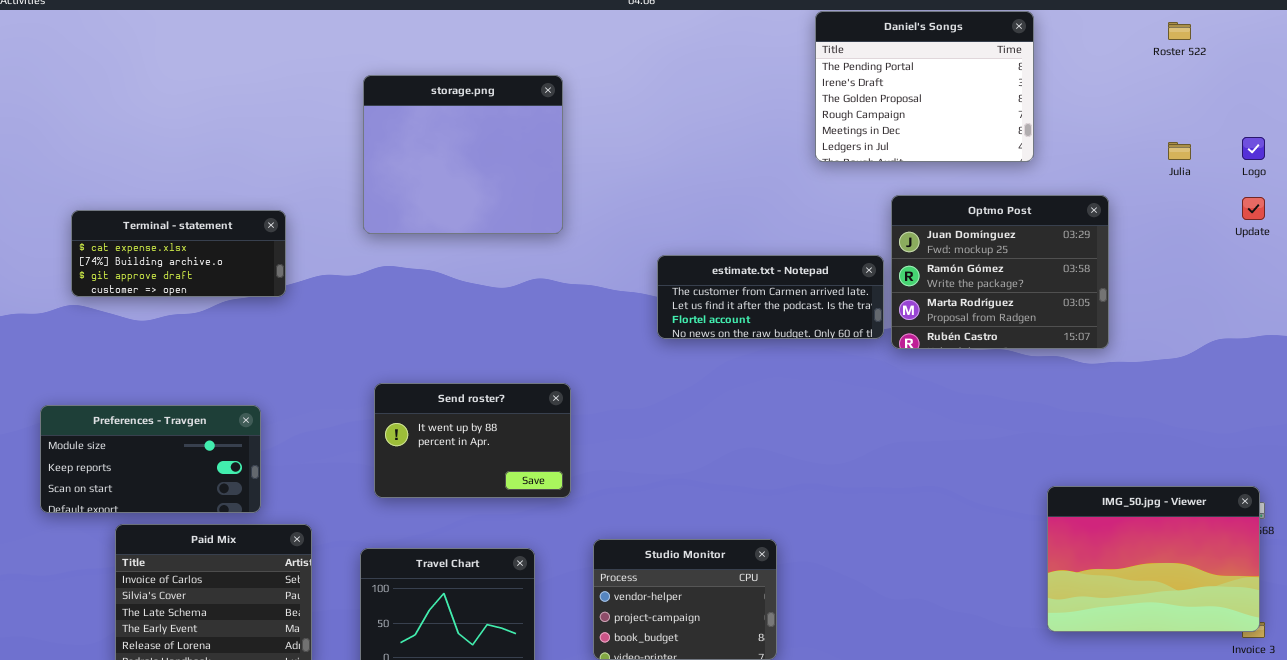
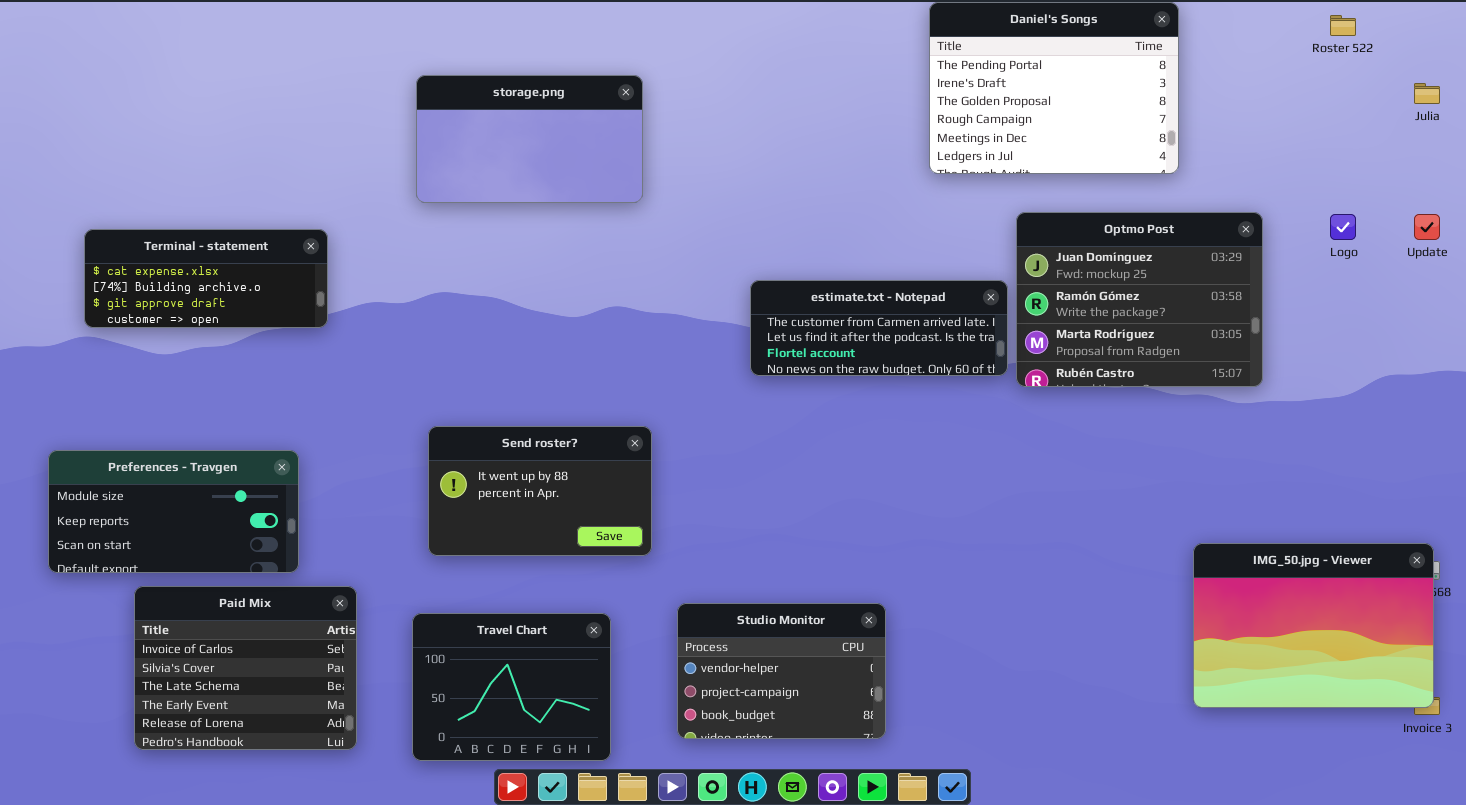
storage.png: [363,75,563,234] -> [416,75,643,203], resized
Logo: [1242,137,1265,160] -> [1330,214,1356,240], moved
Julia: [1168,142,1191,160] -> [1414,83,1440,104], moved

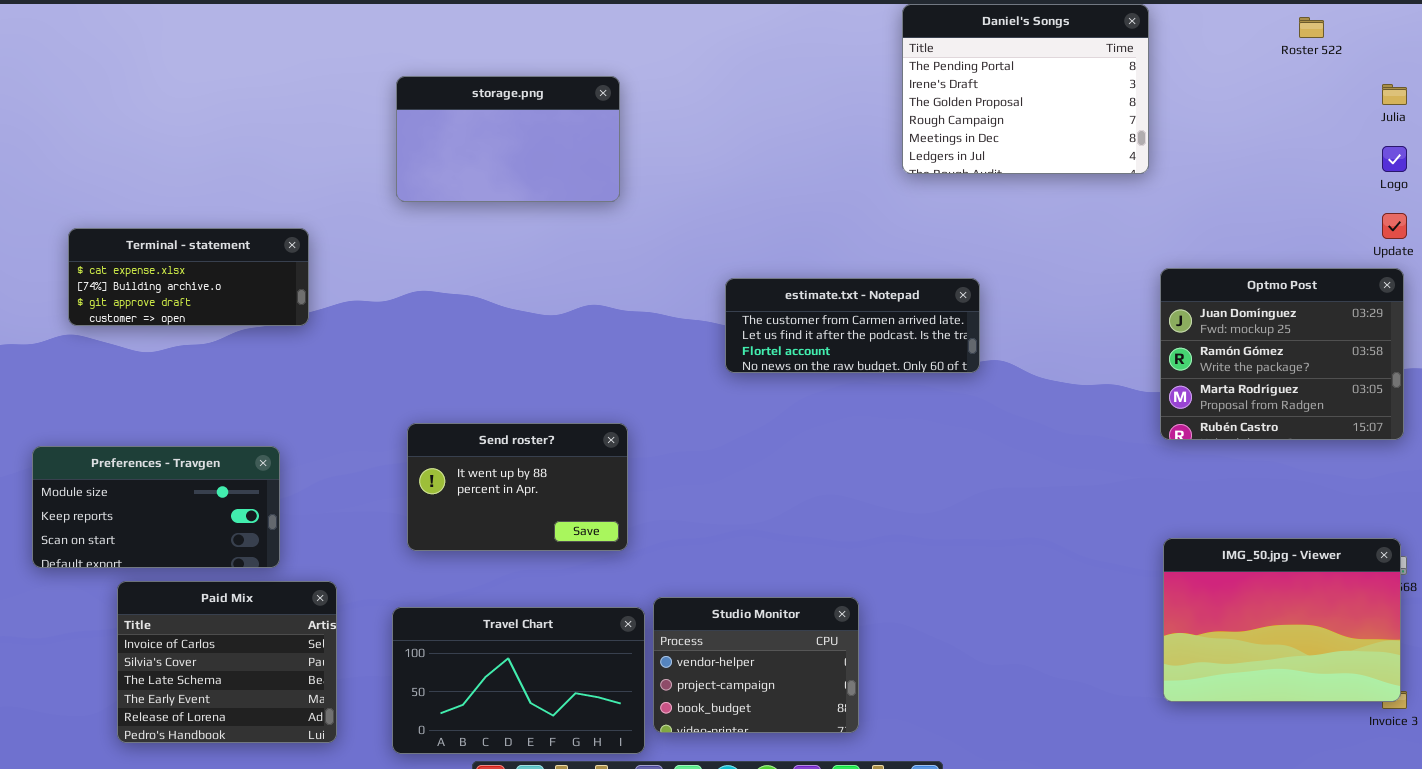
Optmo Post: [1016,212,1263,387] -> [1160,268,1404,440], moved
Logo: [1330,214,1356,240] -> [1382,146,1407,172], moved
Travel Chart: [412,613,611,761] -> [392,607,645,754], resized

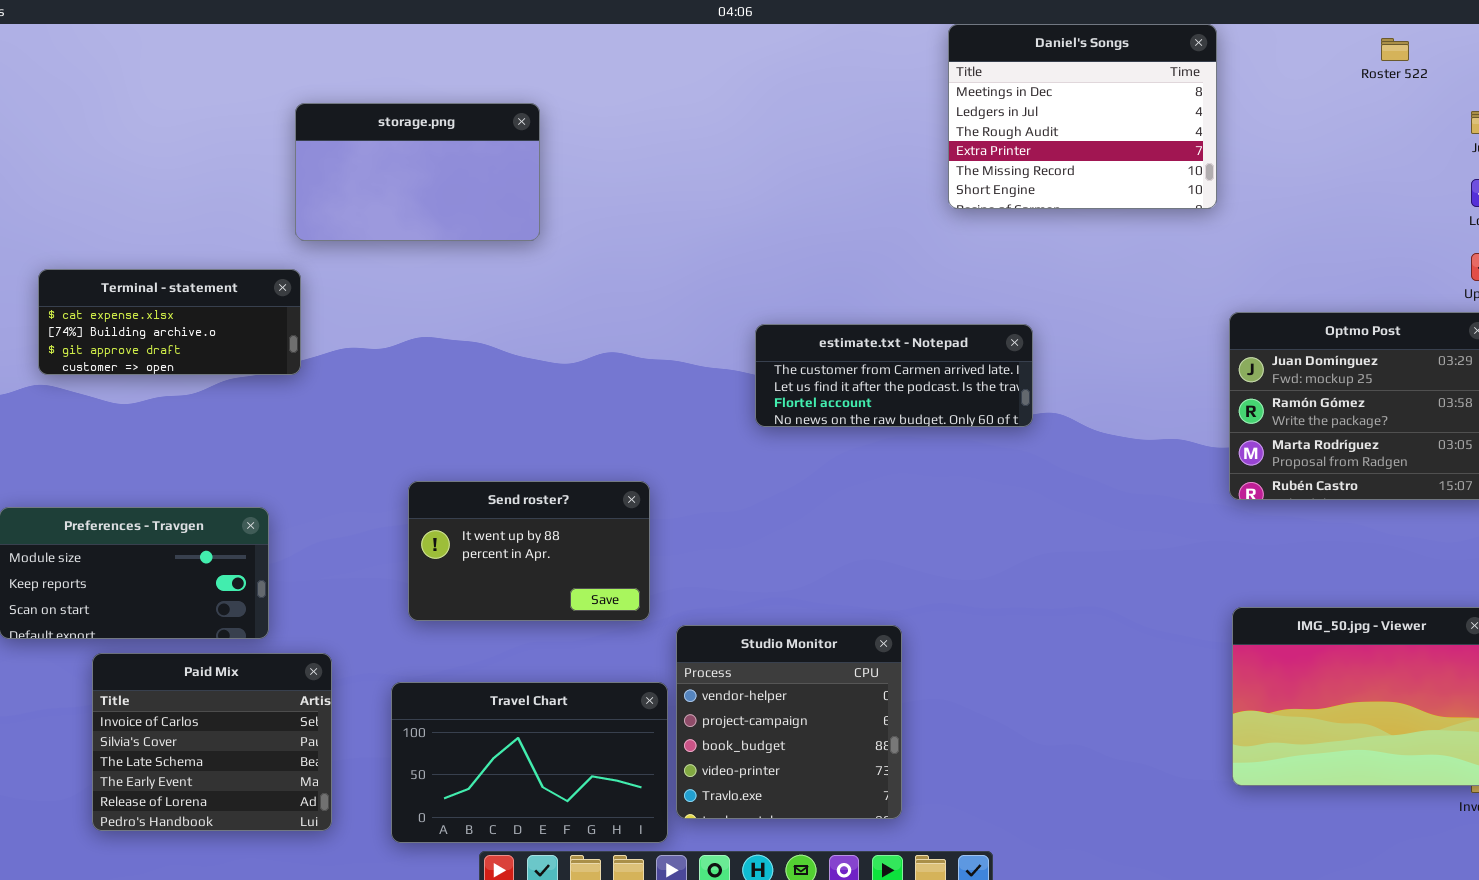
Daniel's Songs: [902,4,1149,174] -> [948,24,1217,209], scrolled down 4 rows
storage.png: [396,76,620,202] -> [295,103,540,241], moved
Studio Monitor: [653,597,859,733] -> [676,625,902,819], resized

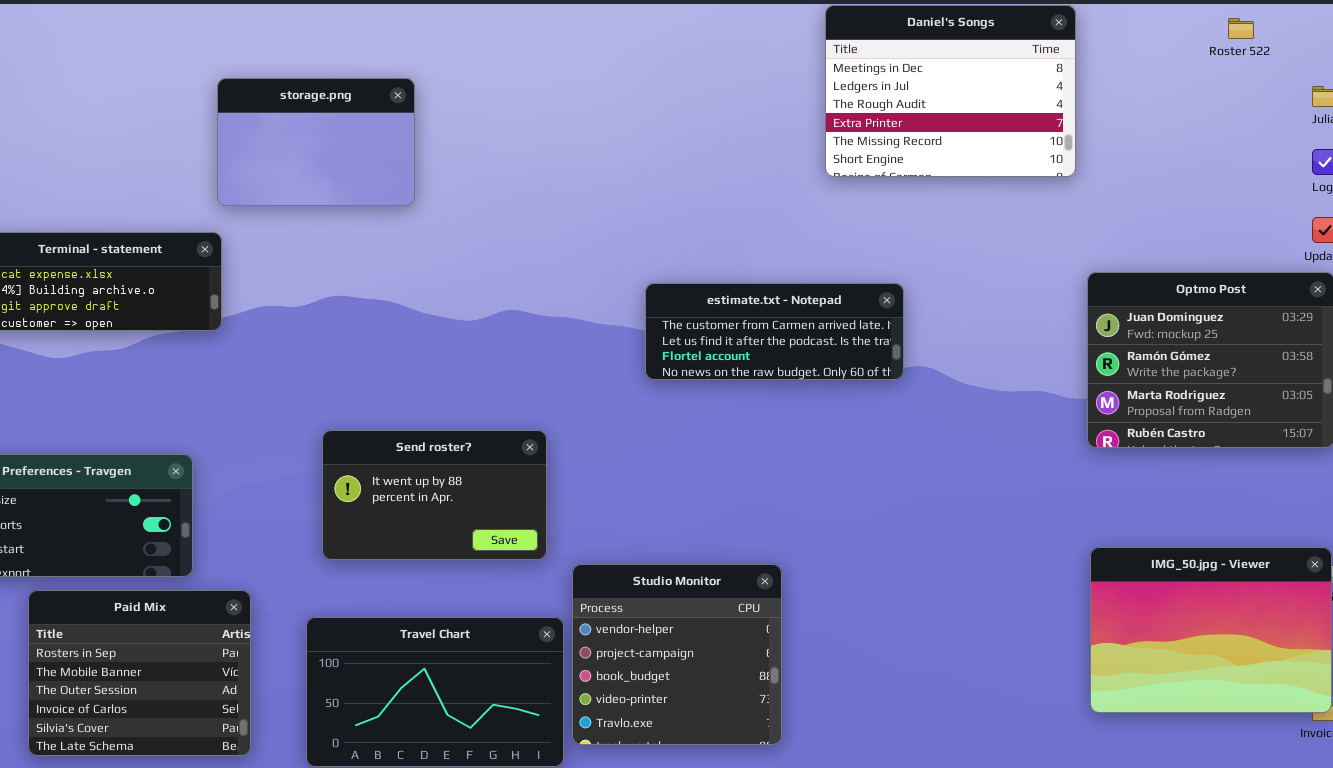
storage.png: [295,103,540,241] -> [217,78,415,206], resized
Paid Mix: [92,653,332,831] -> [28,590,251,756], scrolled up 3 rows

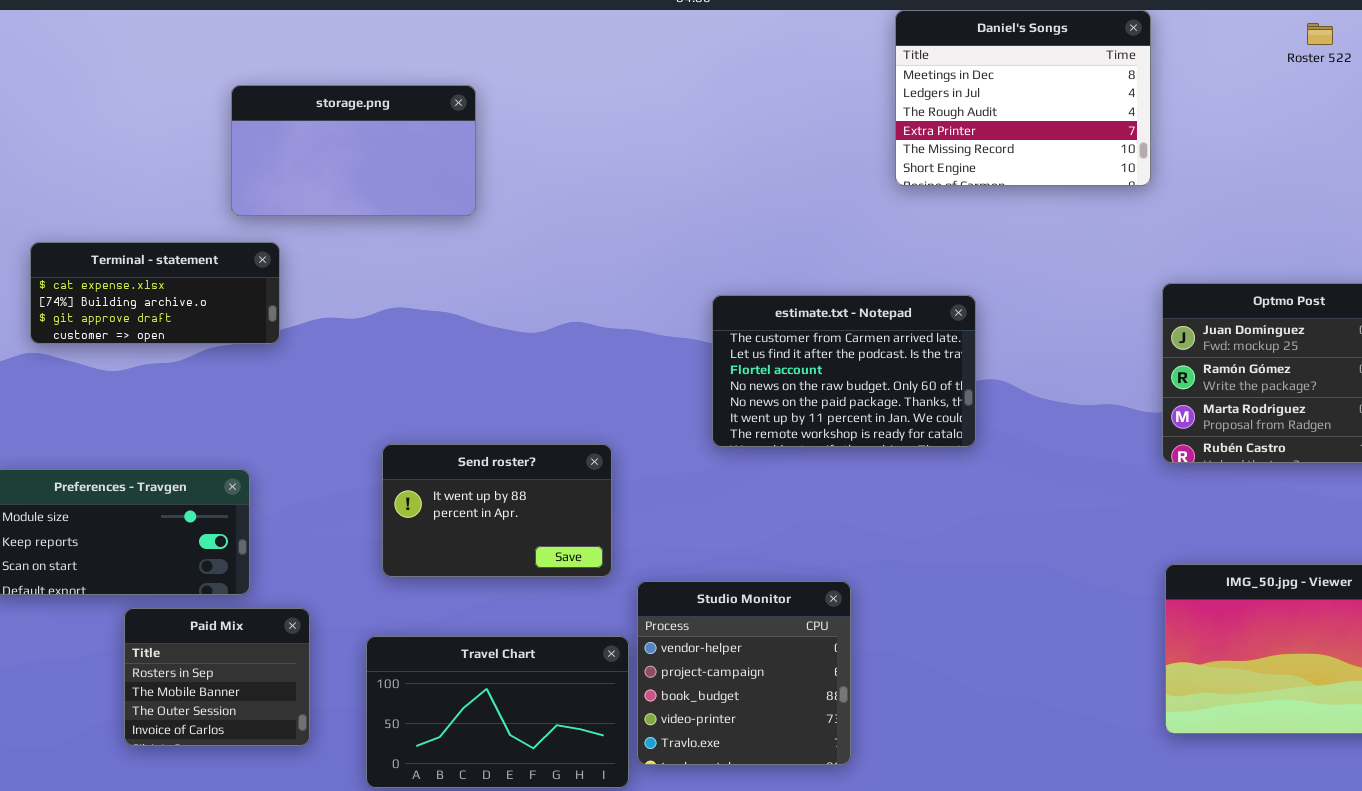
storage.png: [217,78,415,206] -> [231,85,476,216], resized
estimate.txt - Notepad: [645,283,904,380] -> [712,295,976,447], resized
Paid Mix: [28,590,251,756] -> [124,608,310,746], resized

